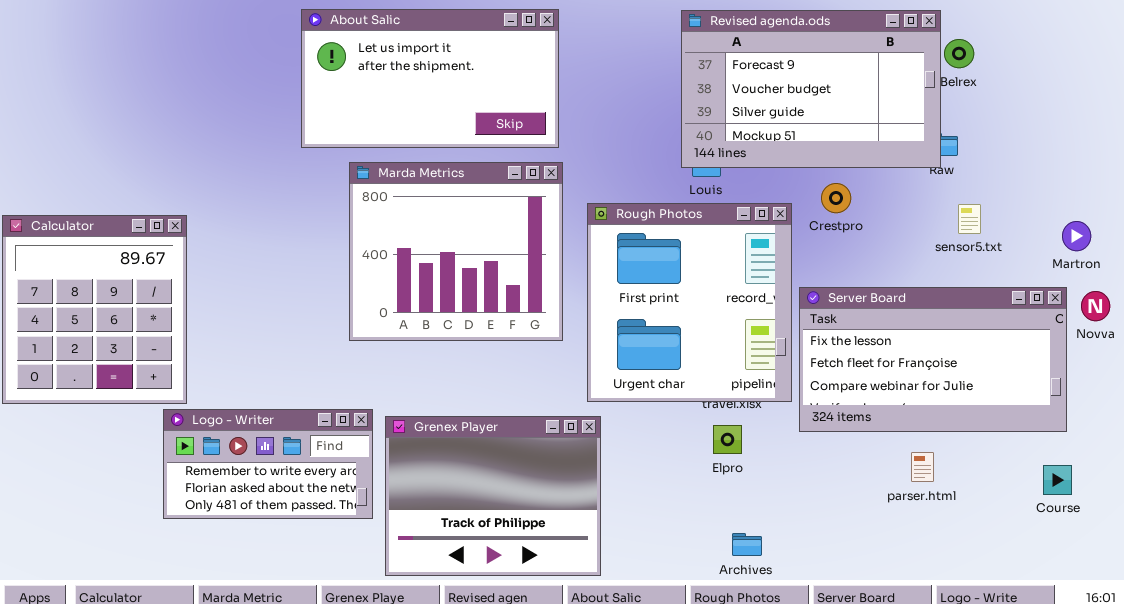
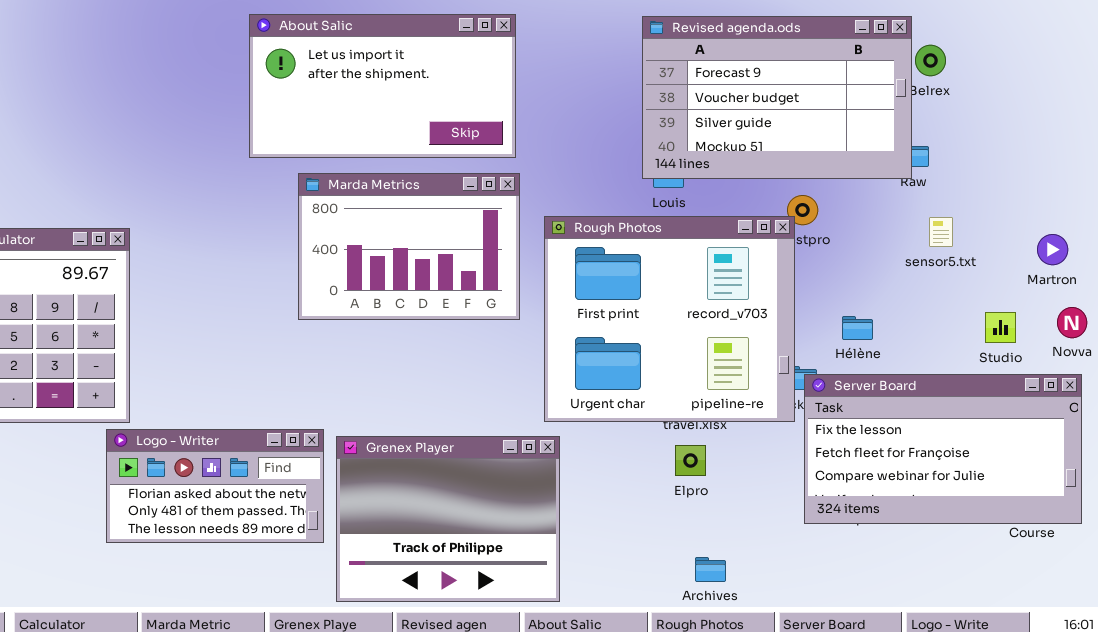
Marda Metrics: [349,162,563,341] -> [298,173,520,320], resized
Rough Photos: [587,203,792,402] -> [544,216,795,422], resized
Server Board: [799,287,1067,432] -> [804,374,1082,524], moved
Logo - Writer: [163,409,373,519] -> [106,429,324,543], scrolled down 1 row

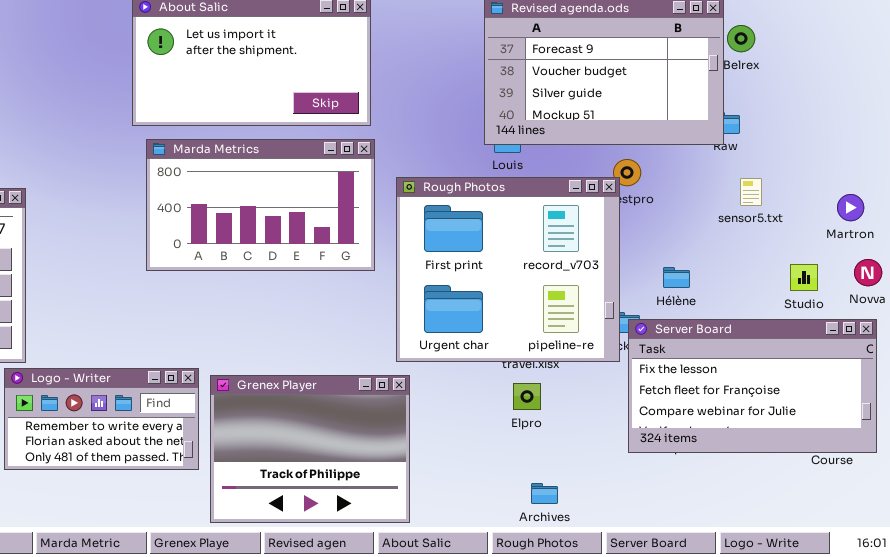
Marda Metrics: [298,173,520,320] -> [146,139,375,271], resized
Logo - Writer: [106,429,324,543] -> [4,368,199,470], scrolled up 1 row

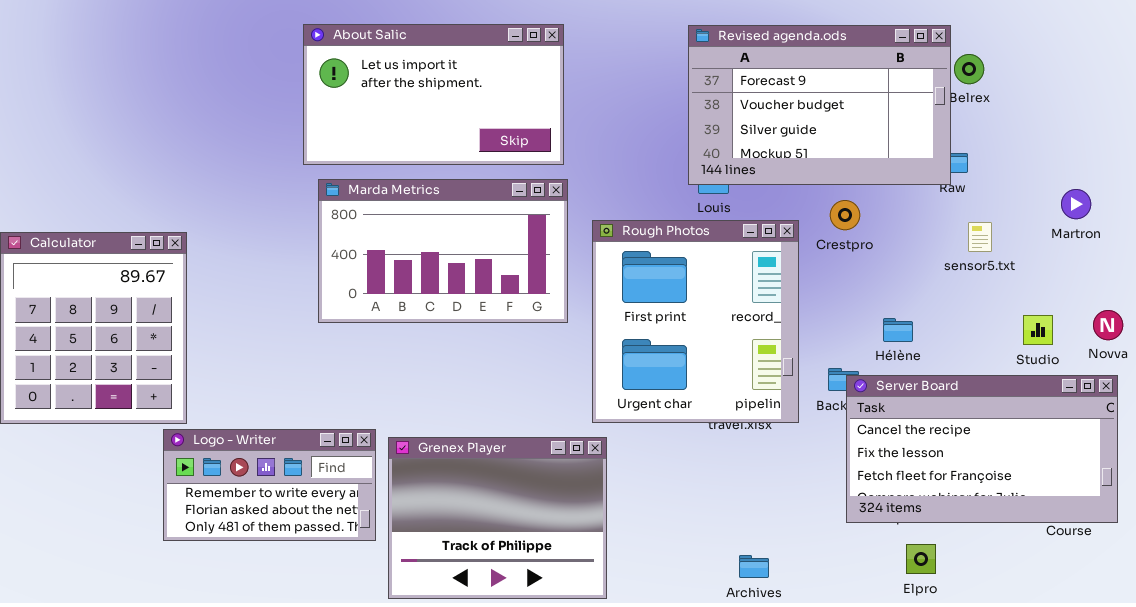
Rough Photos: [396,177,620,362] -> [592,220,799,423], resized
Martron: [837,194,864,221] -> [1061,189,1091,219], moved
Server Board: [628,319,877,453] -> [846,375,1118,523], scrolled up 1 row
Elpro: [513,383,541,410] -> [906,544,936,574], moved

